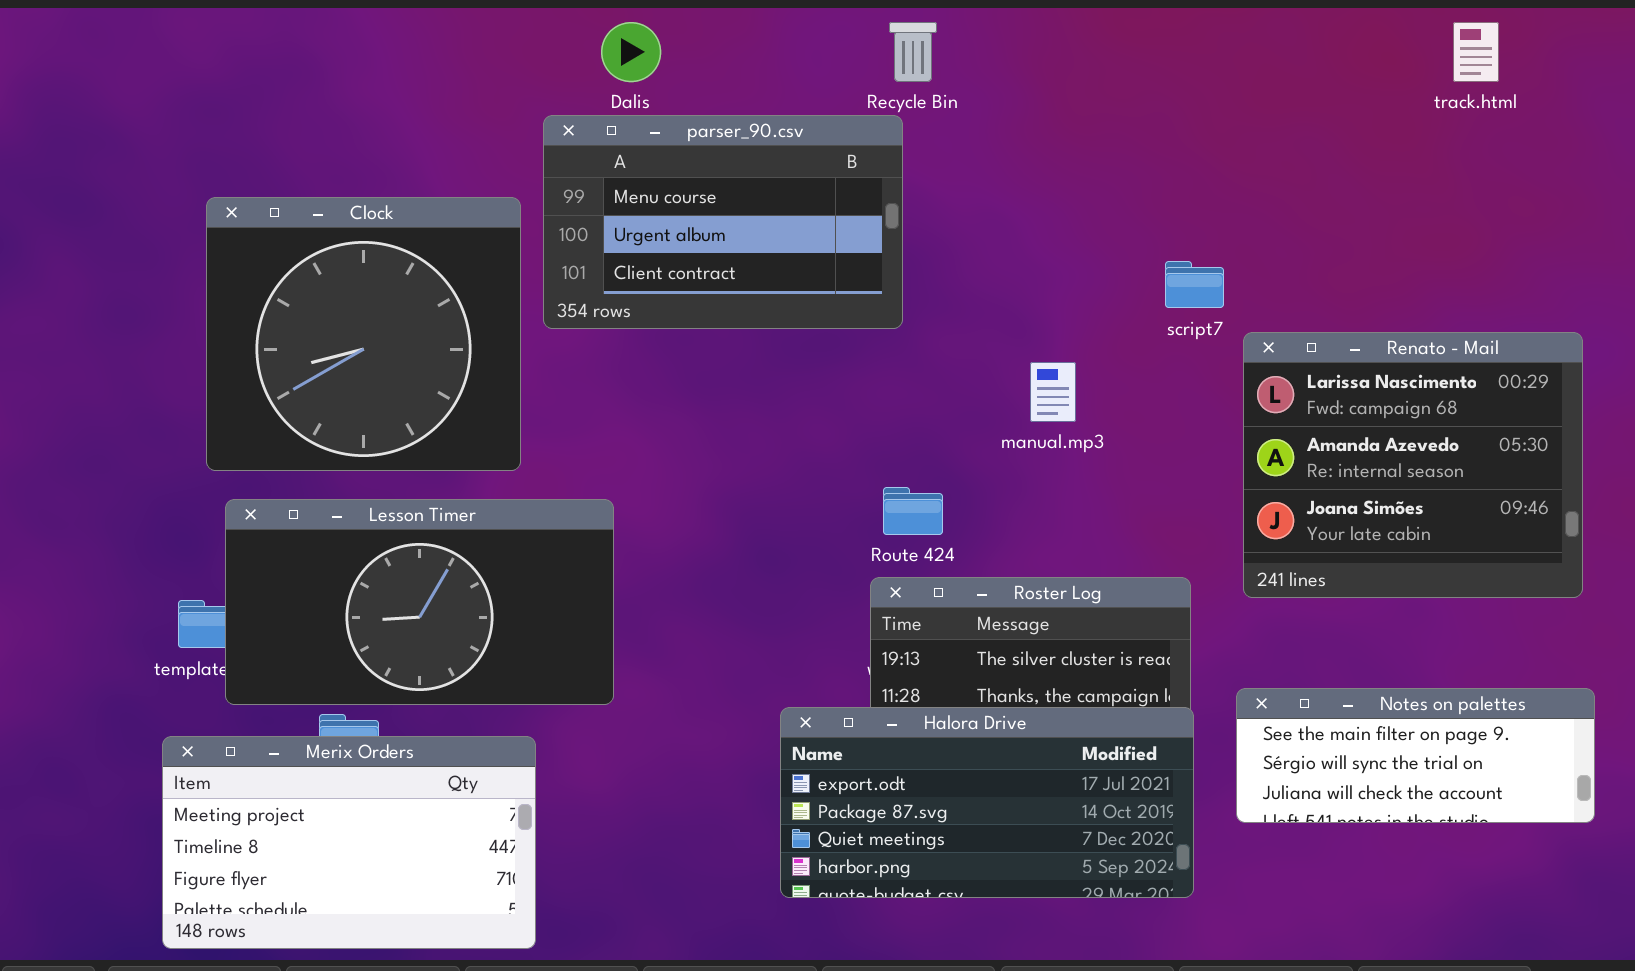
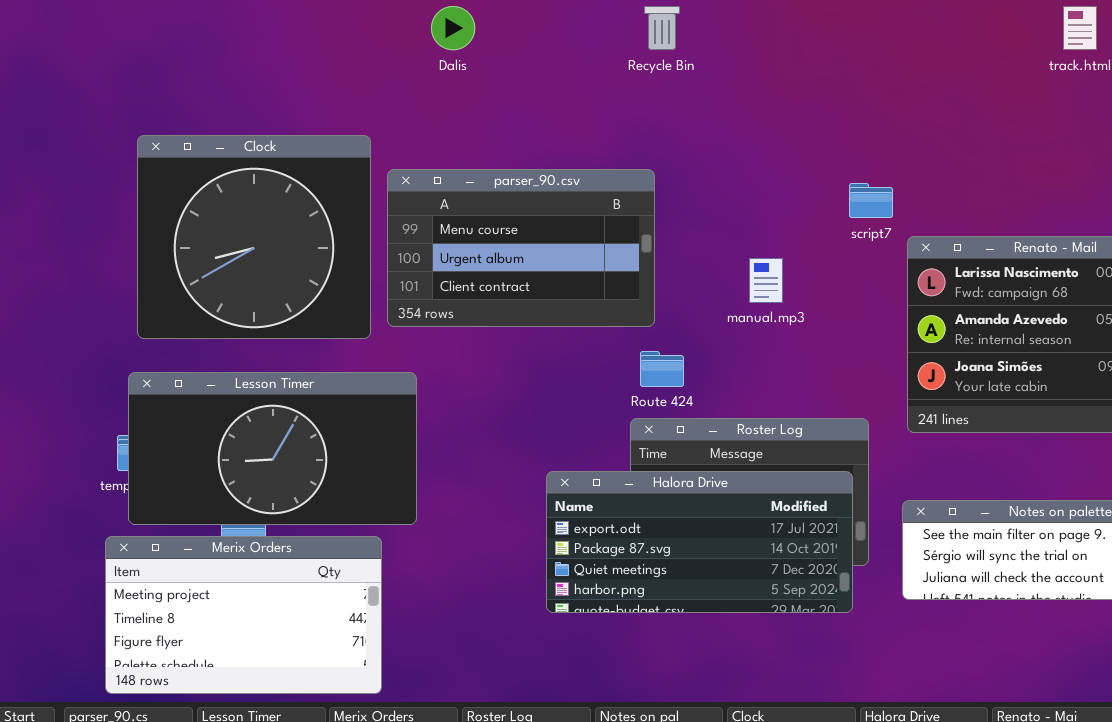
parser_90.csv: [543,115,903,329] -> [387,169,655,327], moved
Lesson Timer: [225,499,614,705] -> [128,372,417,525], moved
Halora Drive: [780,707,1194,898] -> [546,471,853,613], moved

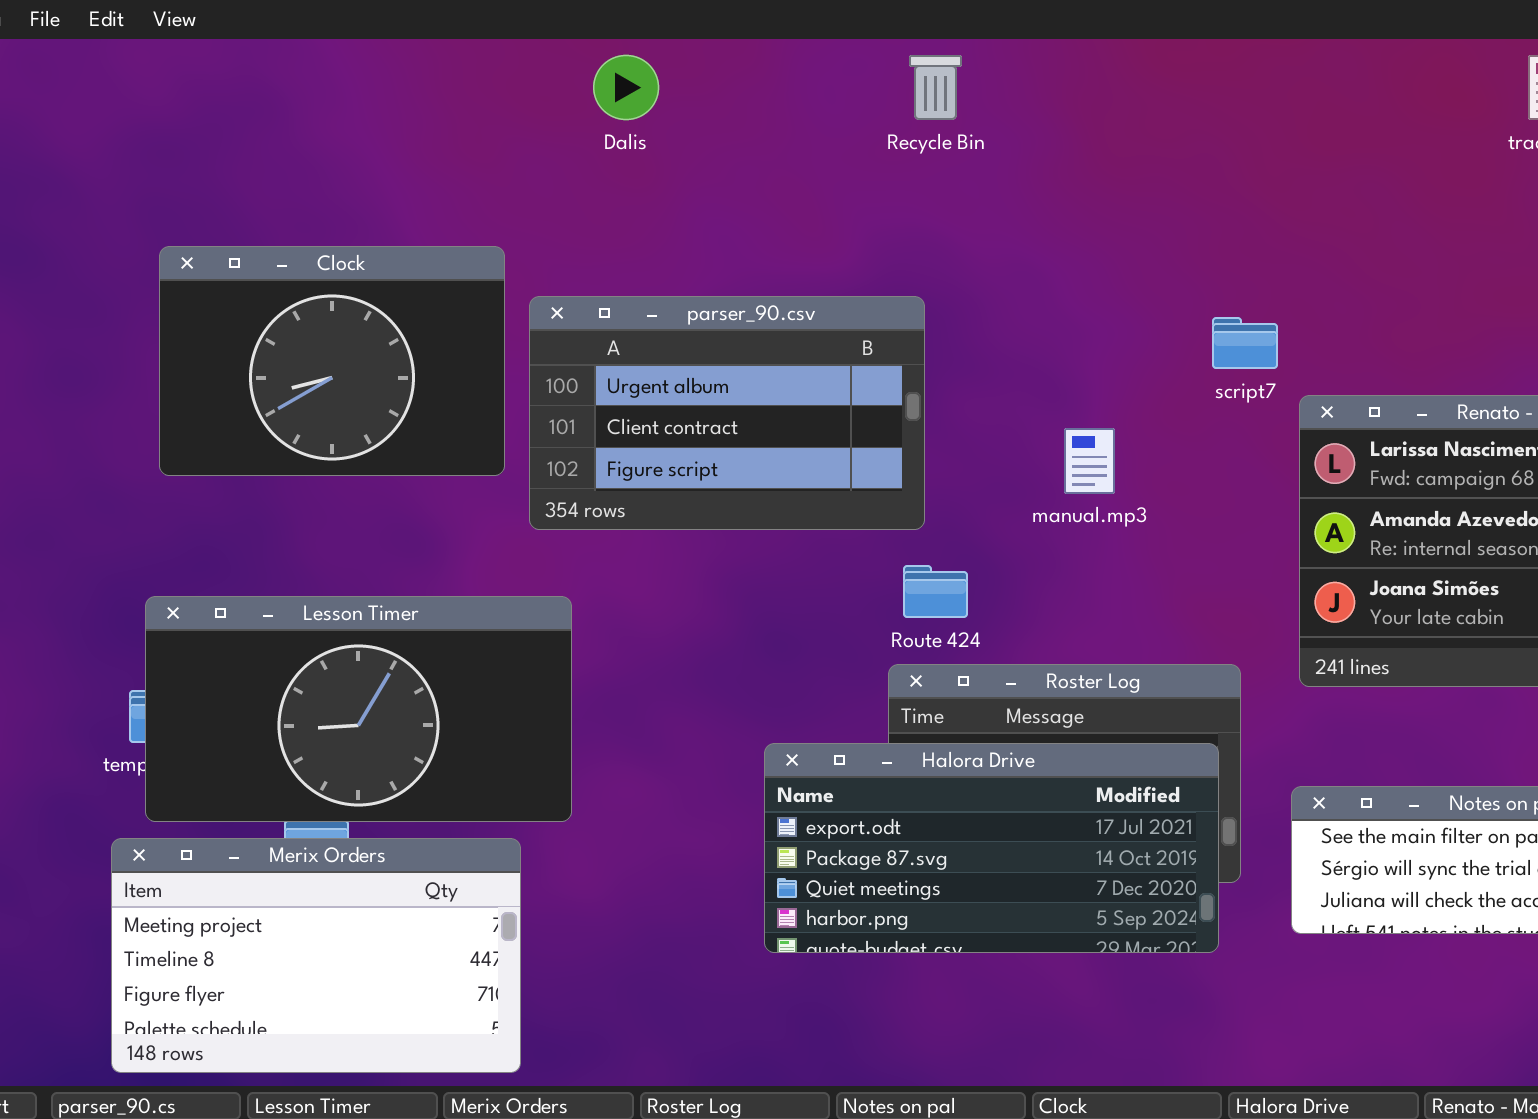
Clock: [137,135,371,339] -> [159,246,505,476], resized
parser_90.csv: [387,169,655,327] -> [529,296,925,530], scrolled down 1 row

